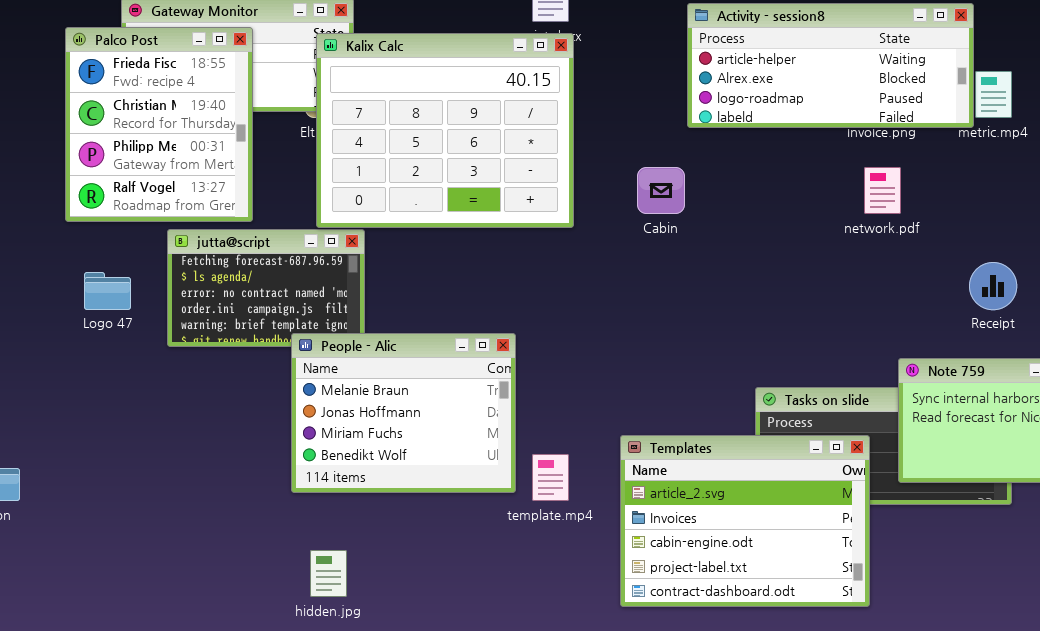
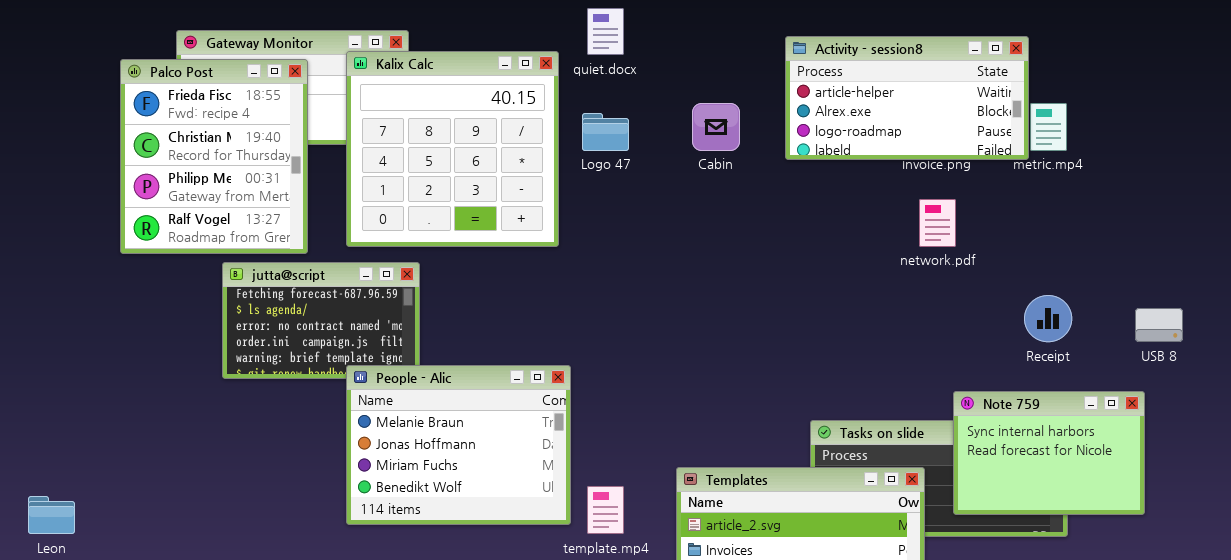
Activity - session8: [687,3,974,128] -> [785,36,1029,160], resized
Kalix Calc: [316,33,574,228] -> [346,51,559,247], moved, resized
Cabin: [637,167,685,214] -> [692,103,740,151], moved
Logo 47: [84,272,131,310] -> [582,113,629,151], moved

